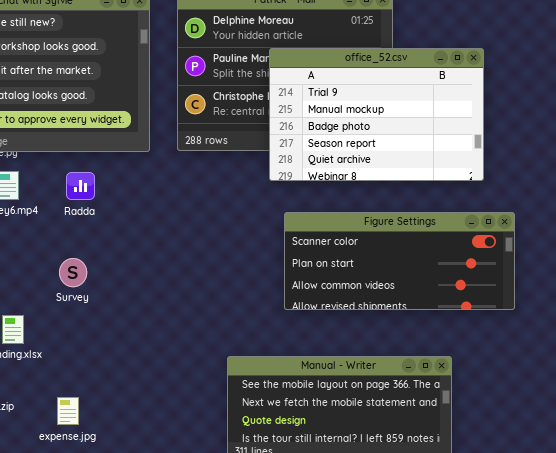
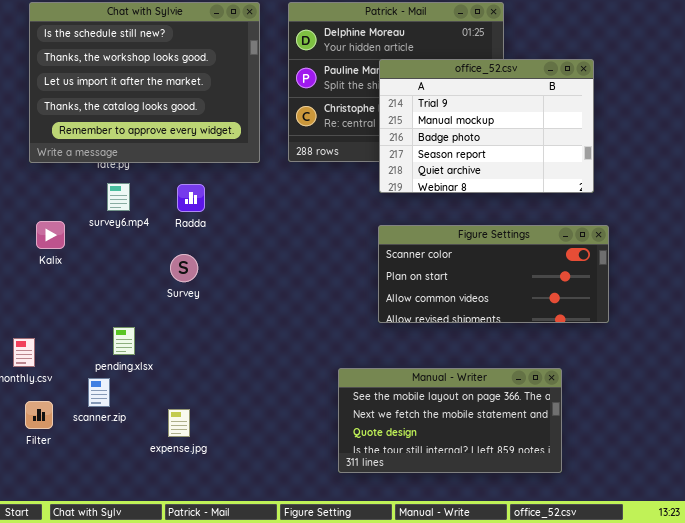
Figure Settings: [284,212,515,310] -> [378,225,609,323], moved
Survey: [59,258,87,287] -> [170,254,198,282], moved

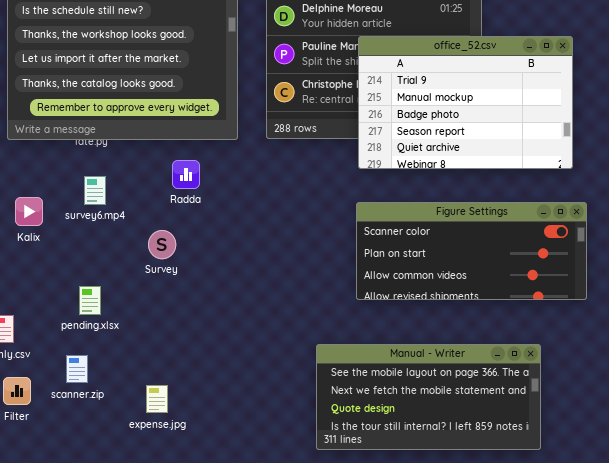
survey6.mp4: [107,183,130,211] -> [84,176,106,205], moved
Radda: [177,184,205,212] -> [172,160,200,189], moved
pending.xlsx: [113,327,135,355] -> [79,286,101,315], moved

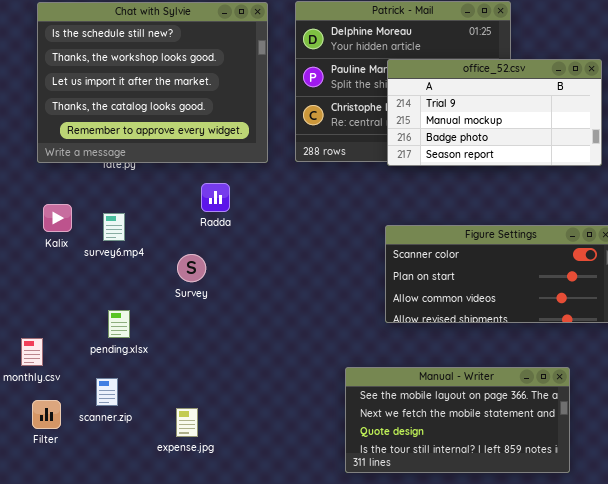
office_52.csv: [358,36,573,169] -> [387,59,602,166], resized
survey6.mp4: [84,176,106,205] -> [103,213,125,241], moved
Kalix: [15,197,43,226] -> [43,204,72,232], moved

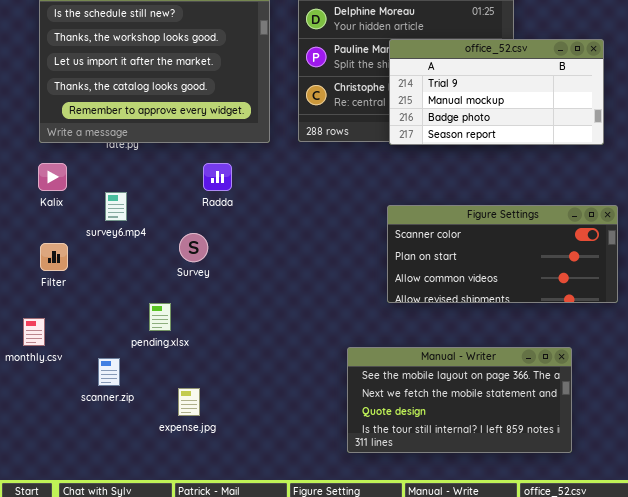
Kalix: [43,204,72,232] -> [38,163,67,191], moved
pending.xlsx: [108,310,130,338] -> [149,303,171,331], moved
Filter: [32,400,61,429] -> [40,243,68,271], moved

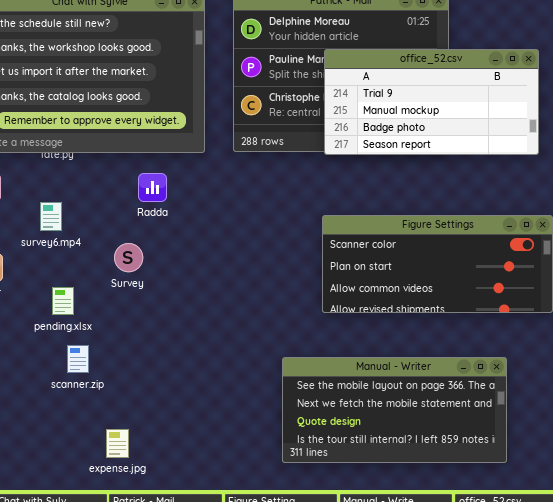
pending.xlsx: [149,303,171,331] -> [52,287,74,315], moved
scanner.zip: [98,358,120,386] -> [67,345,89,373], moved
expense.jpg: [178,388,200,416] -> [106,429,129,458], moved

